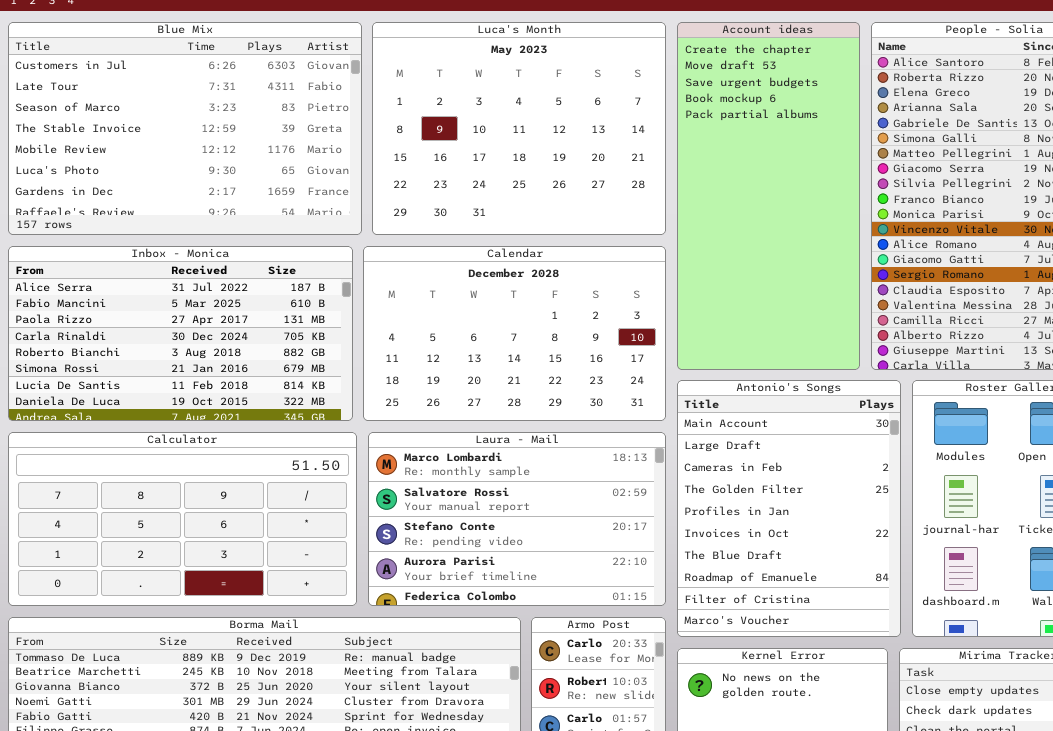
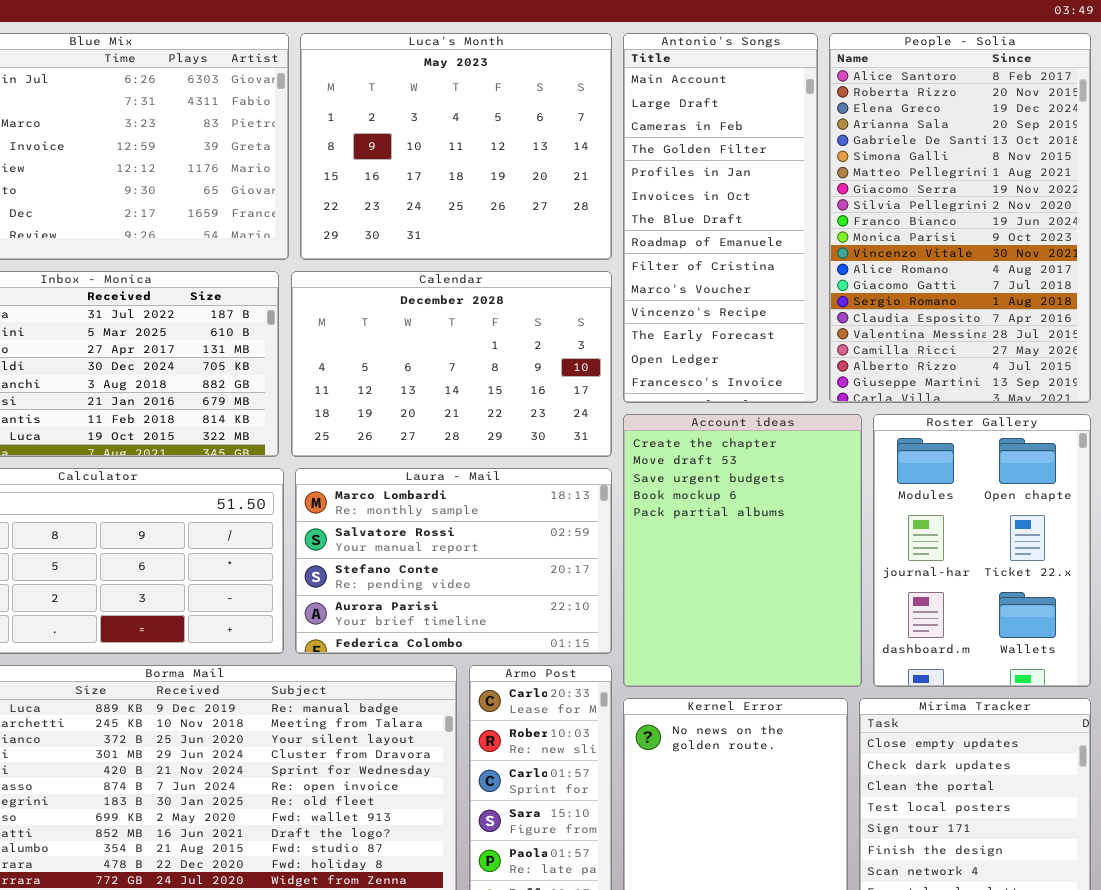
Account ideas: [677,22,860,370] -> [623,414,862,687], moved, resized
Antonio's Songs: [677,380,901,637] -> [623,33,818,403], moved, resized

